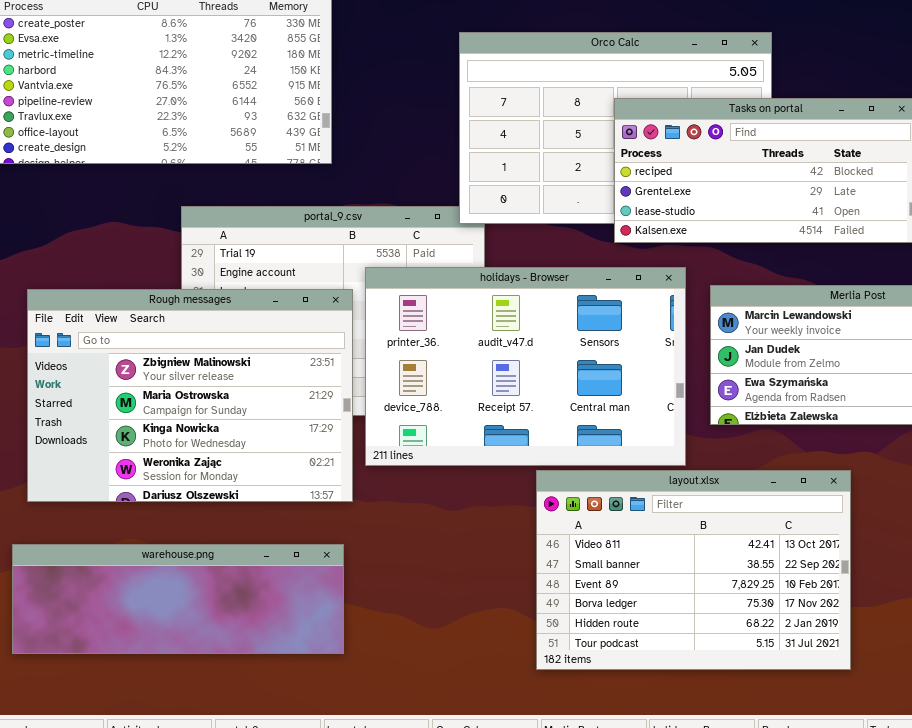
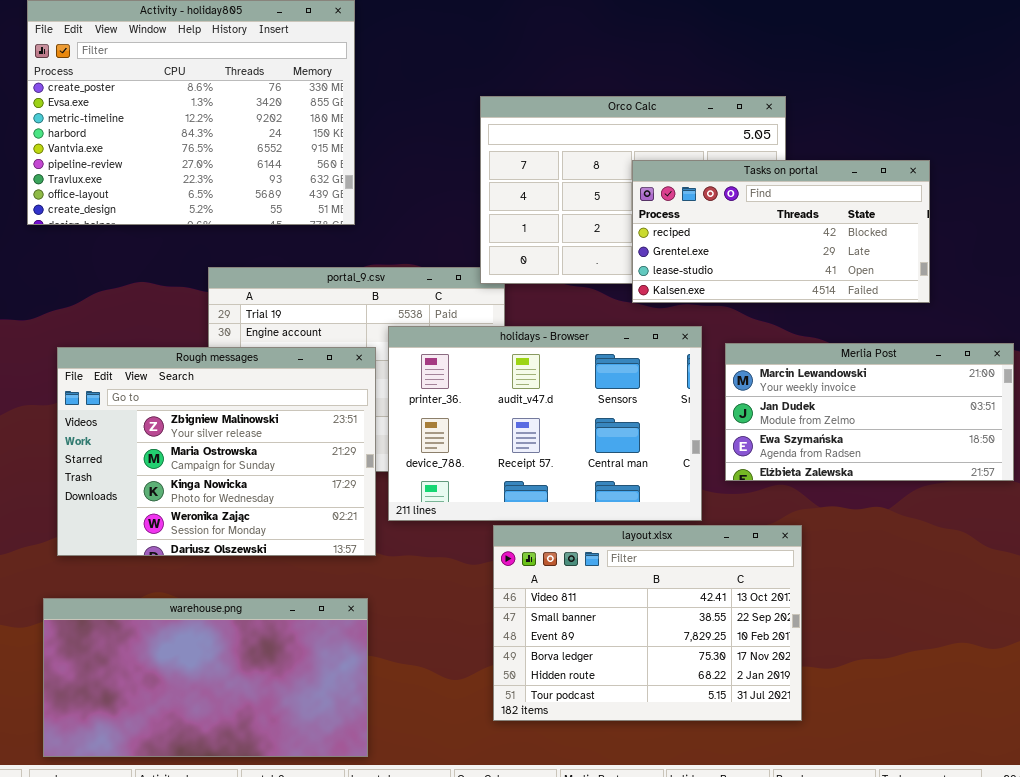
layout.xlsx: [536,470,851,670] -> [493,525,802,721], moved
warehouse.png: [12,544,344,654] -> [43,598,368,757], resized

